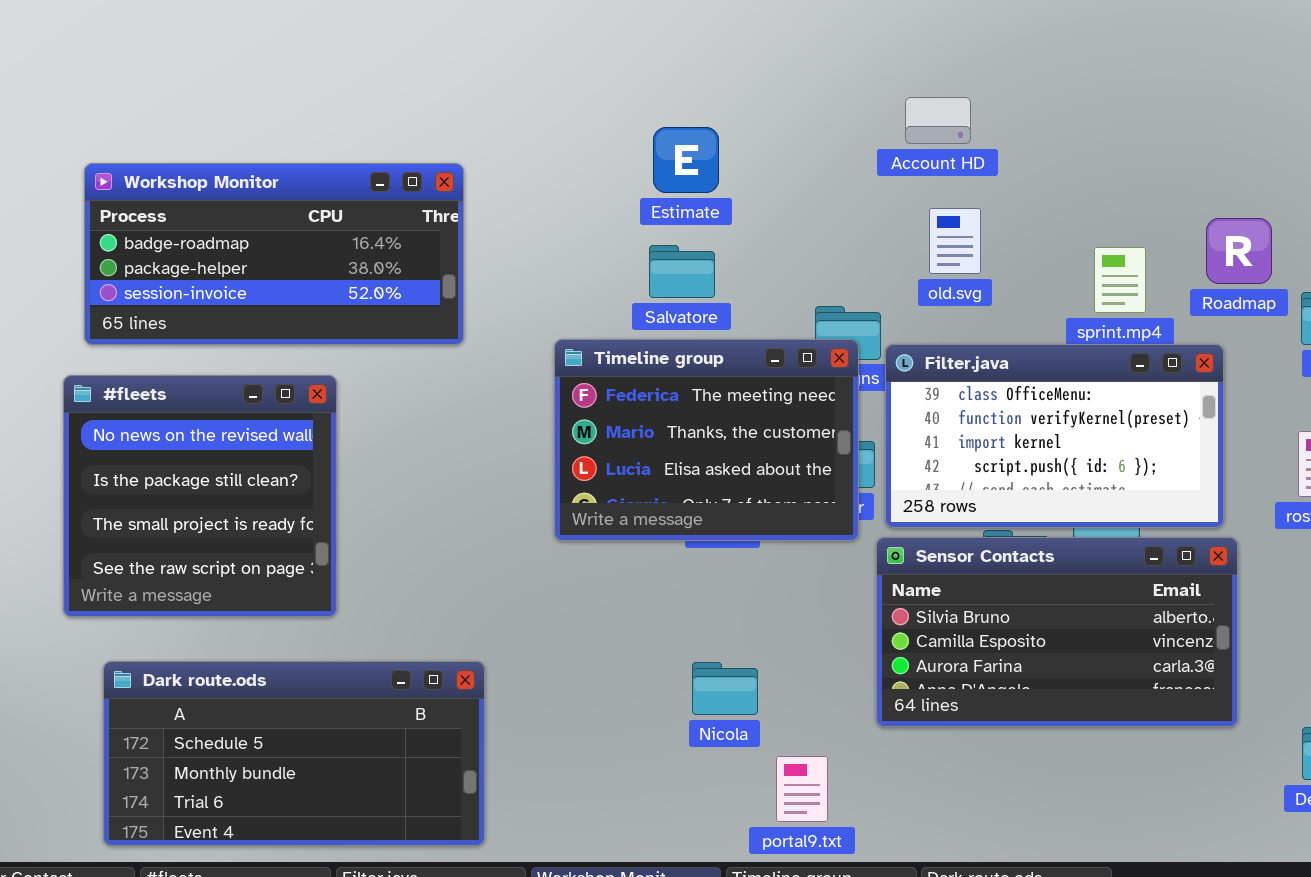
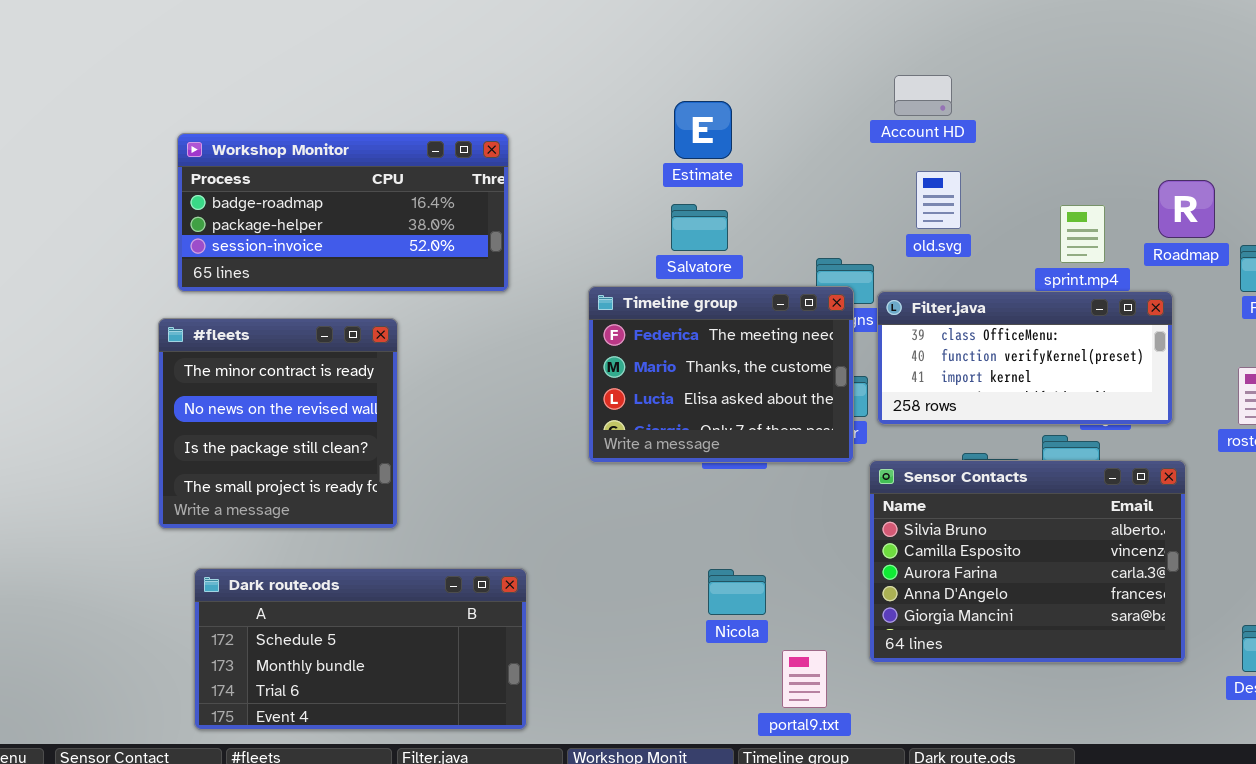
Filter.java: [885,344,1224,528] -> [877,291,1173,425], resized
#fleets: [63,375,337,617] -> [158,318,398,529], scrolled up 1 row
Sensor Contacts: [876,537,1238,727] -> [869,460,1186,663], resized

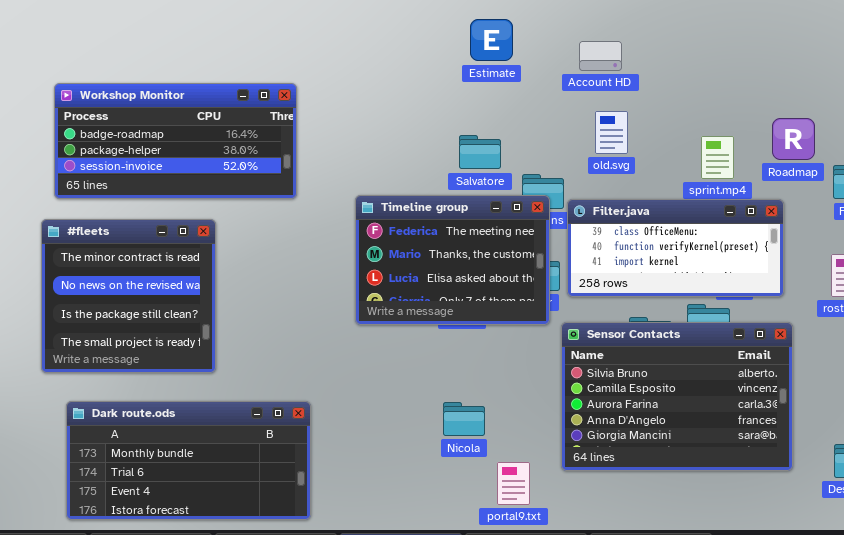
Estimate: [674,101,732,159] -> [470,19,513,61], moved
Salvatore: [671,204,728,251] -> [459,135,501,169], moved
Dark route.ods: [194,568,527,730] -> [66,401,311,520], scrolled down 1 row

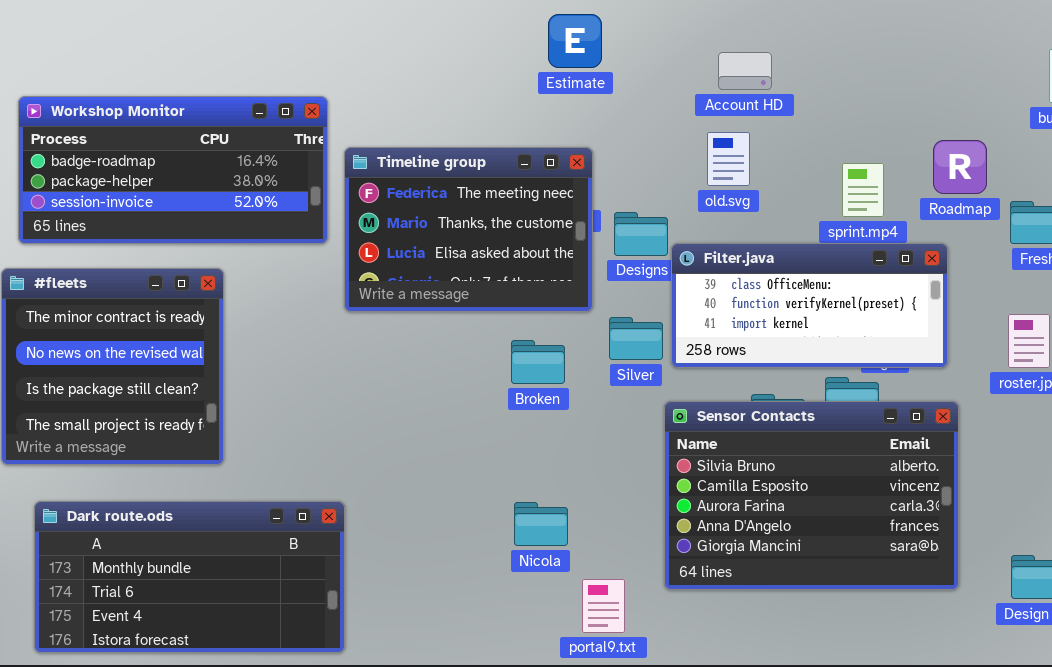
Account HD: [579,41,622,71] -> [718,52,772,90], moved
Timeline group: [355,195,550,325] -> [344,147,593,312], moved

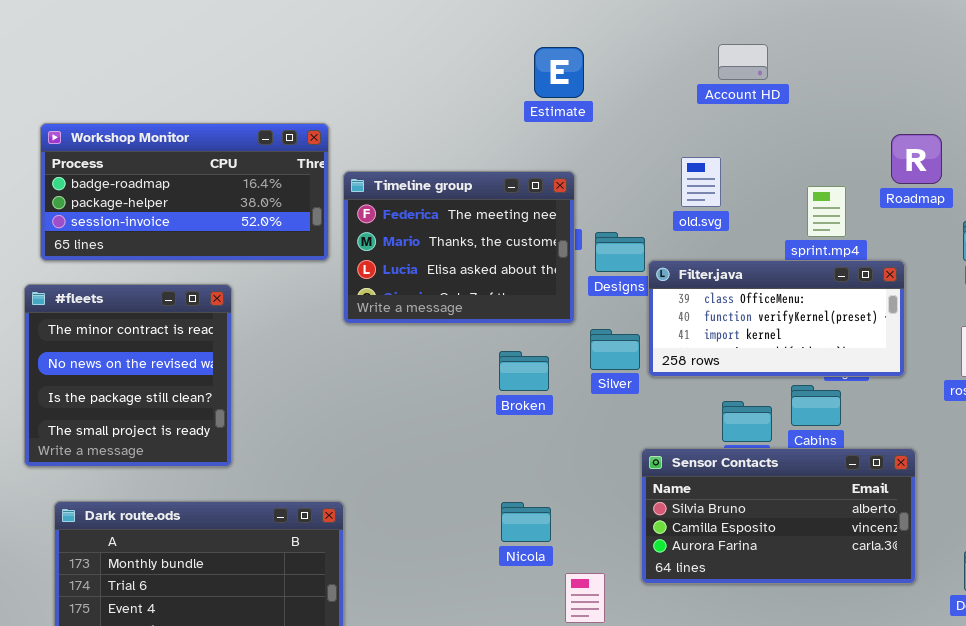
Account HD: [718,52,772,90] -> [718,44,768,80], moved
Roadmap: [933,140,987,194] -> [891,134,942,184], moved
Sensor Contacts: [664,401,959,590] -> [641,448,916,584], resized

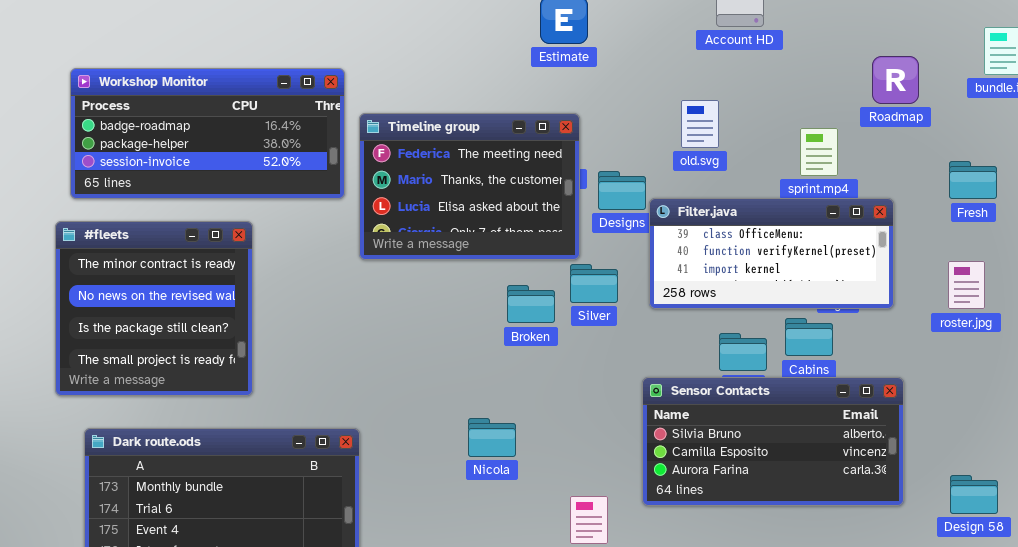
Roadmap: [891,134,942,184] -> [872,56,919,104], moved
Silver: [590,329,640,370] -> [570,264,618,303], moved
Nicola: [501,502,551,542] -> [468,418,516,457], moved

